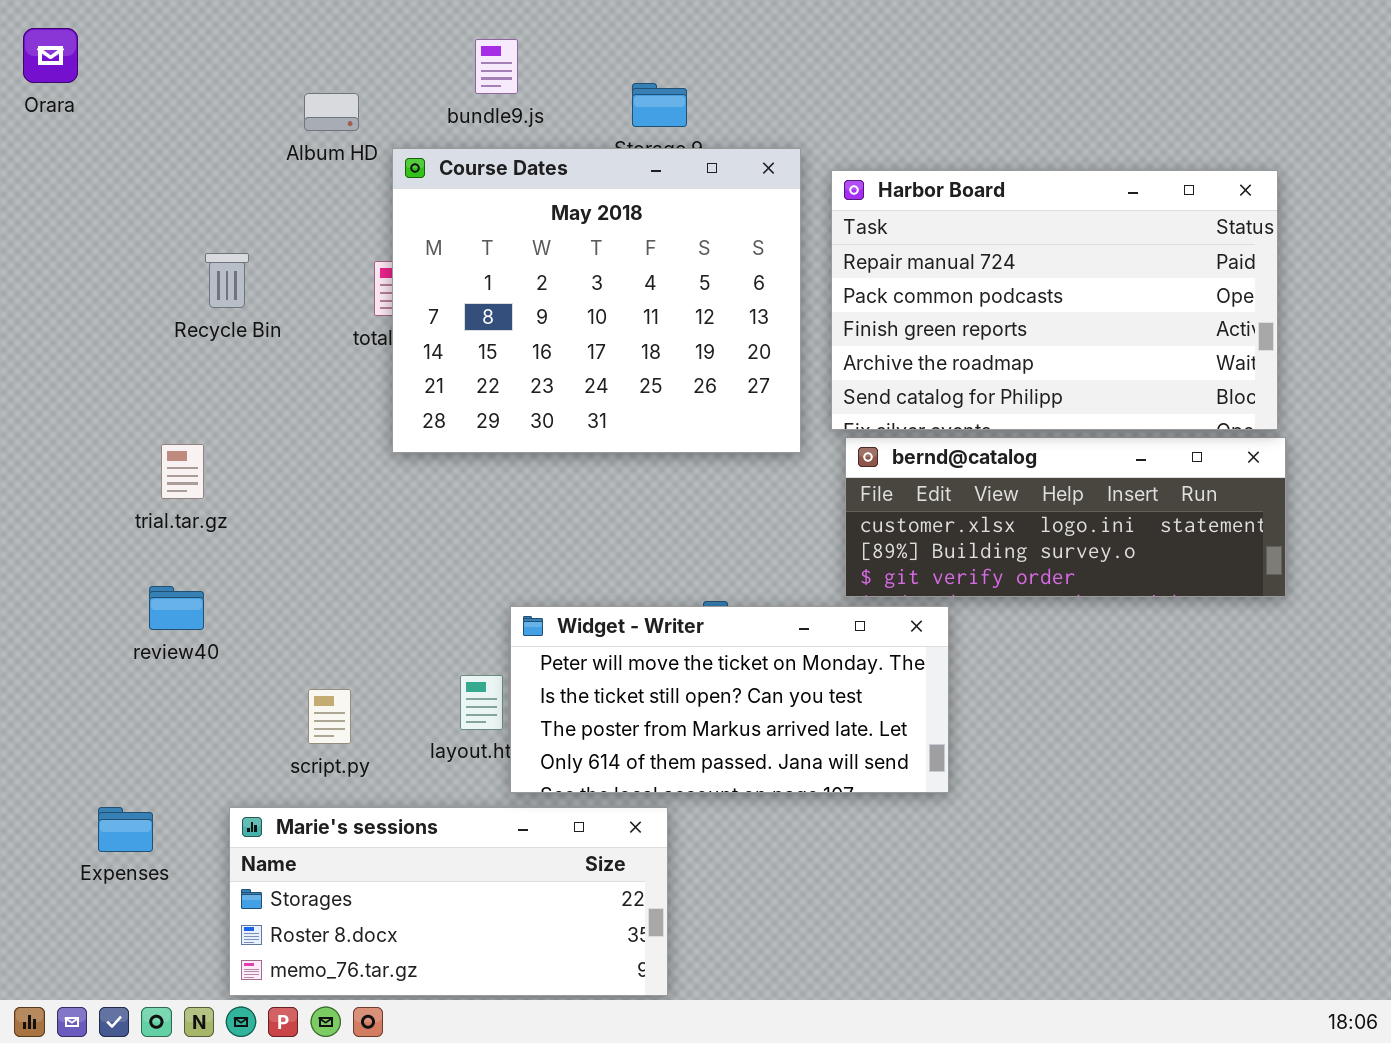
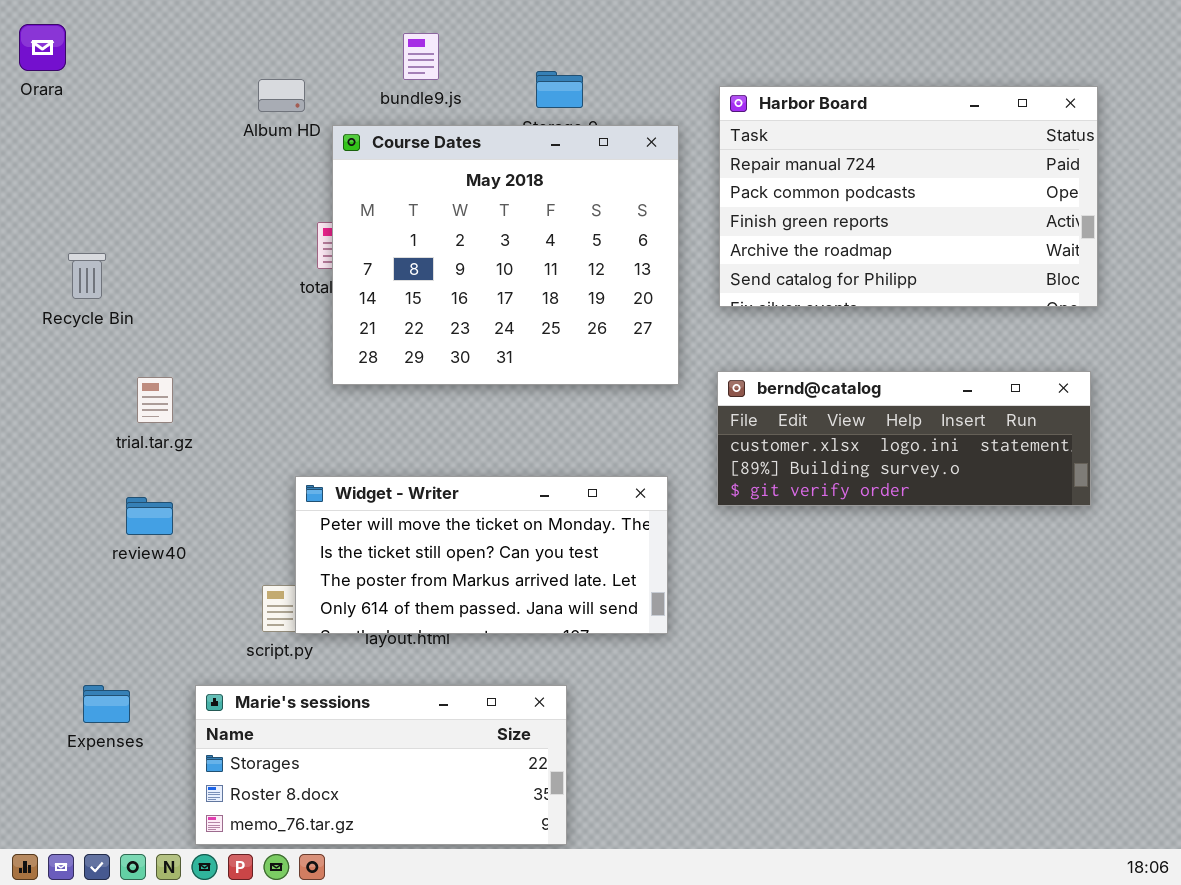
Harbor Board: [831,170,1278,430] -> [719,86,1098,307], moved
Recycle Bin: [205,253,249,308] -> [68,253,106,299], moved
Widget - Writer: [510,606,949,793] -> [295,476,668,634], moved

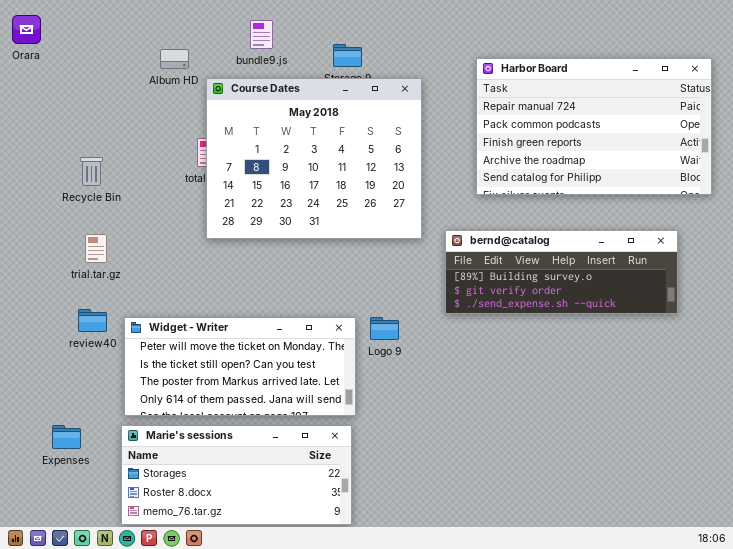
Harbor Board: [719,86,1098,307] -> [476,58,712,195], moved
Recycle Bin: [68,253,106,299] -> [80,157,103,186], moved
bernd@catalog: [717,371,1091,506] -> [445,230,678,314], scrolled down 1 row
Widget - Writer: [295,476,668,634] -> [124,317,356,416], moved

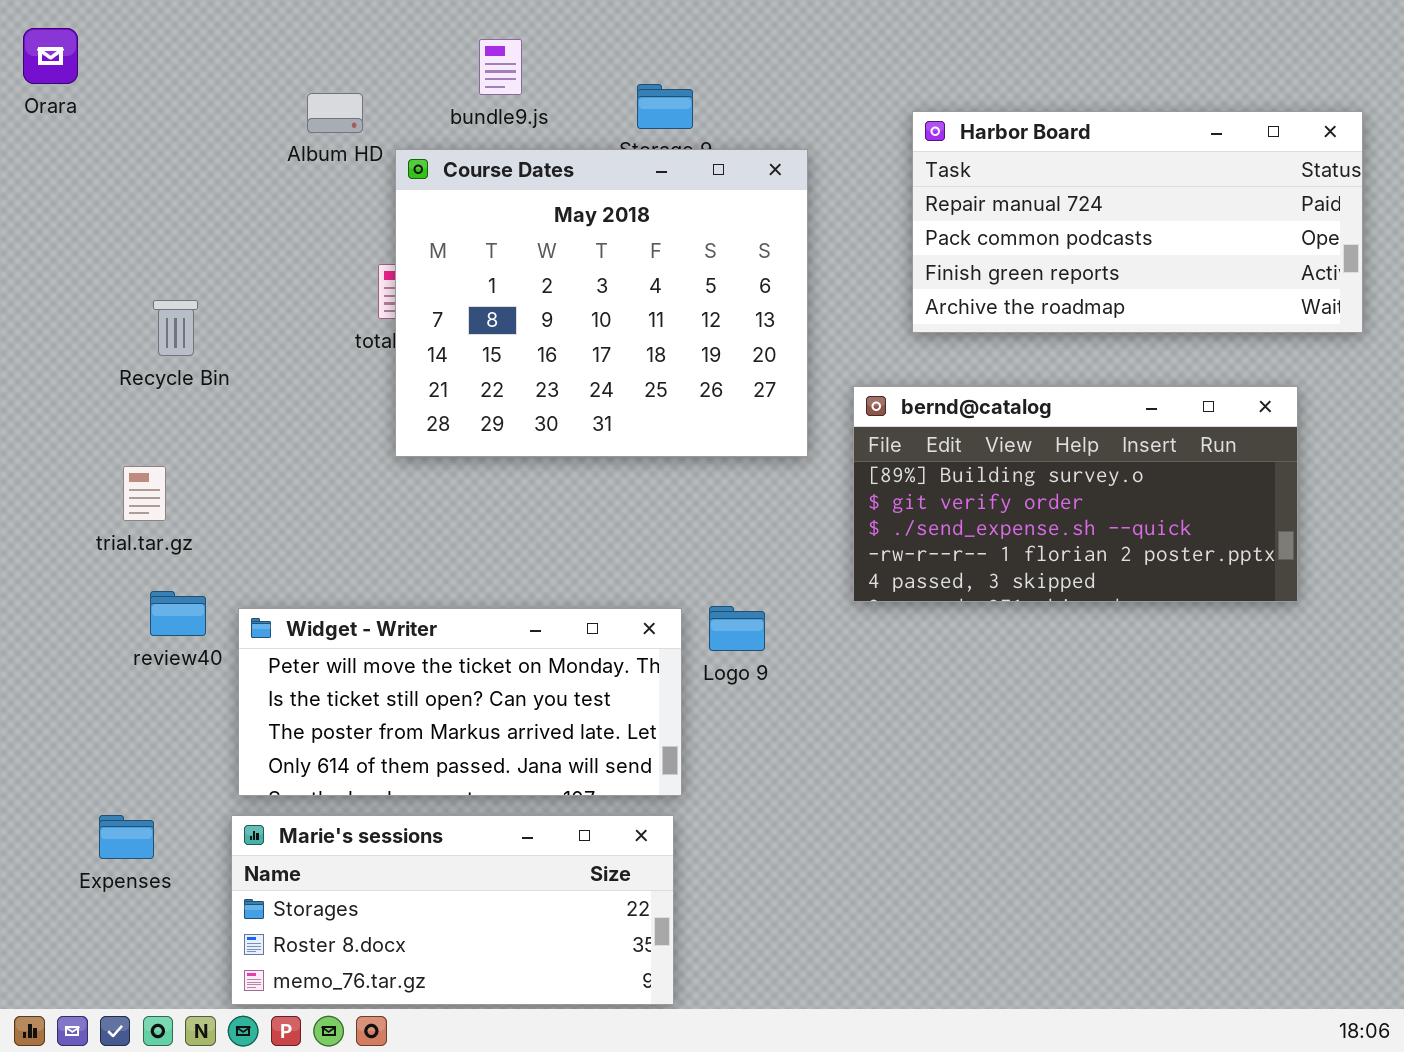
Harbor Board: [476,58,712,195] -> [912,111,1363,333], resized
bernd@catalog: [445,230,678,314] -> [853,386,1298,602], resized
trial.tar.gz: [85,234,107,263] -> [123,466,166,521], moved

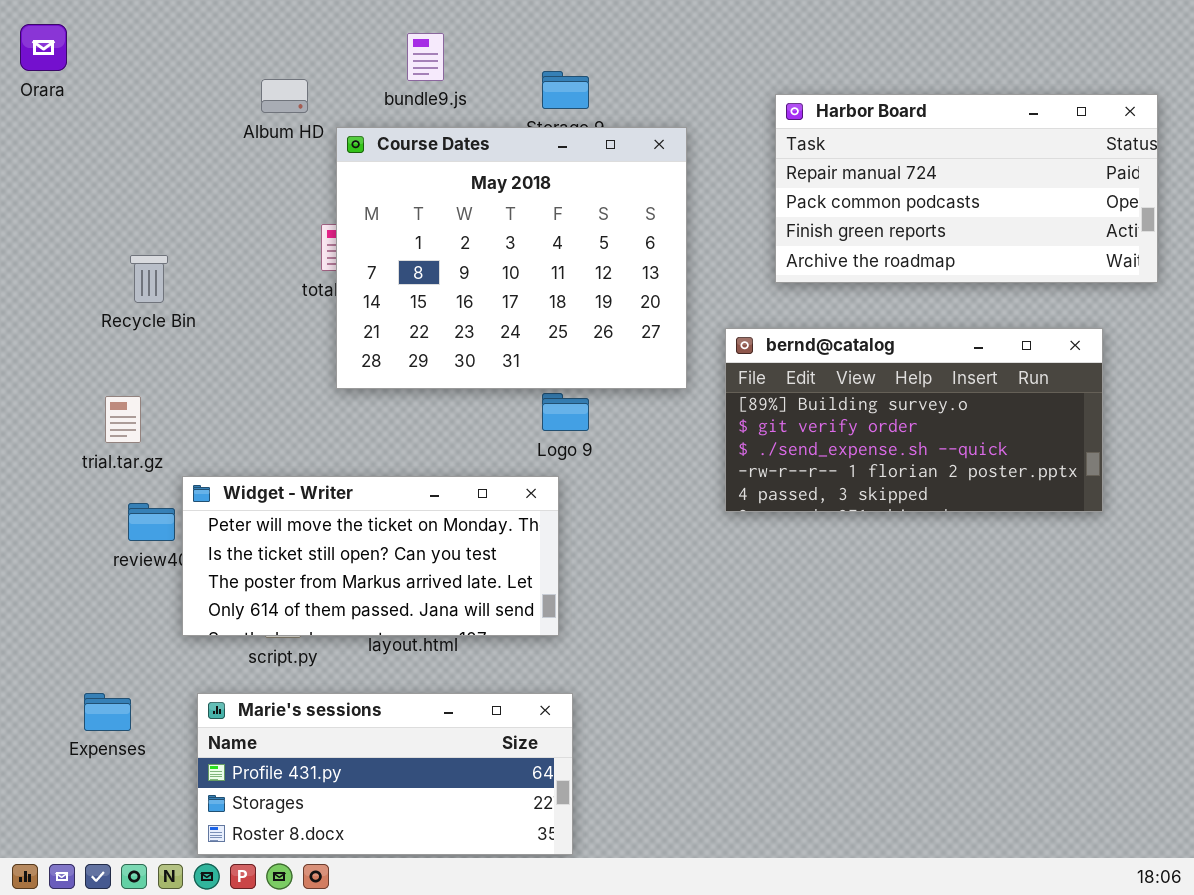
Logo 9: [709,606,765,651] -> [542,393,589,431], moved
Widget - Writer: [238,608,682,796] -> [182,476,559,636], moved
Marie's sessions: [231,815,674,1005] -> [197,693,573,855], scrolled up 1 row

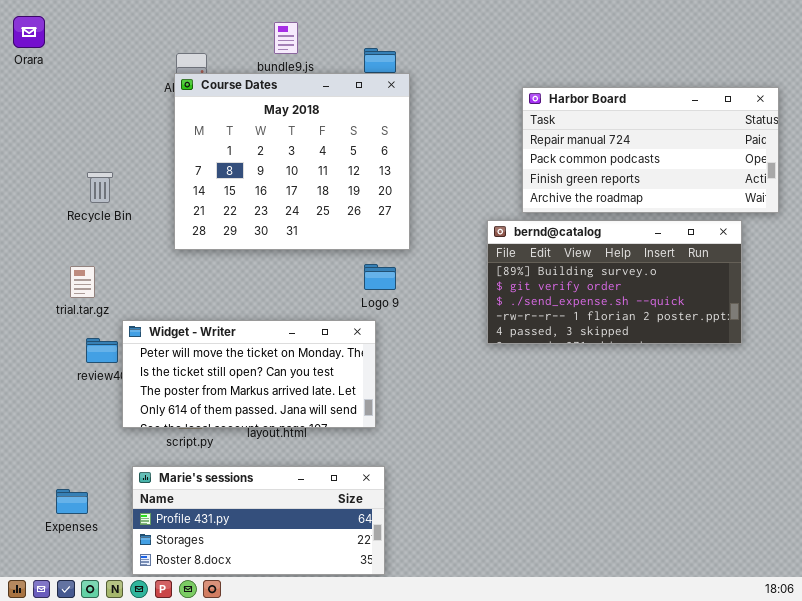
Harbor Board: [775,94,1158,283] -> [522,87,779,213], moved
Course Dates: [336,127,687,389] -> [174,73,410,250], moved
Expenses: [84,693,131,731] -> [56,489,88,514], moved

